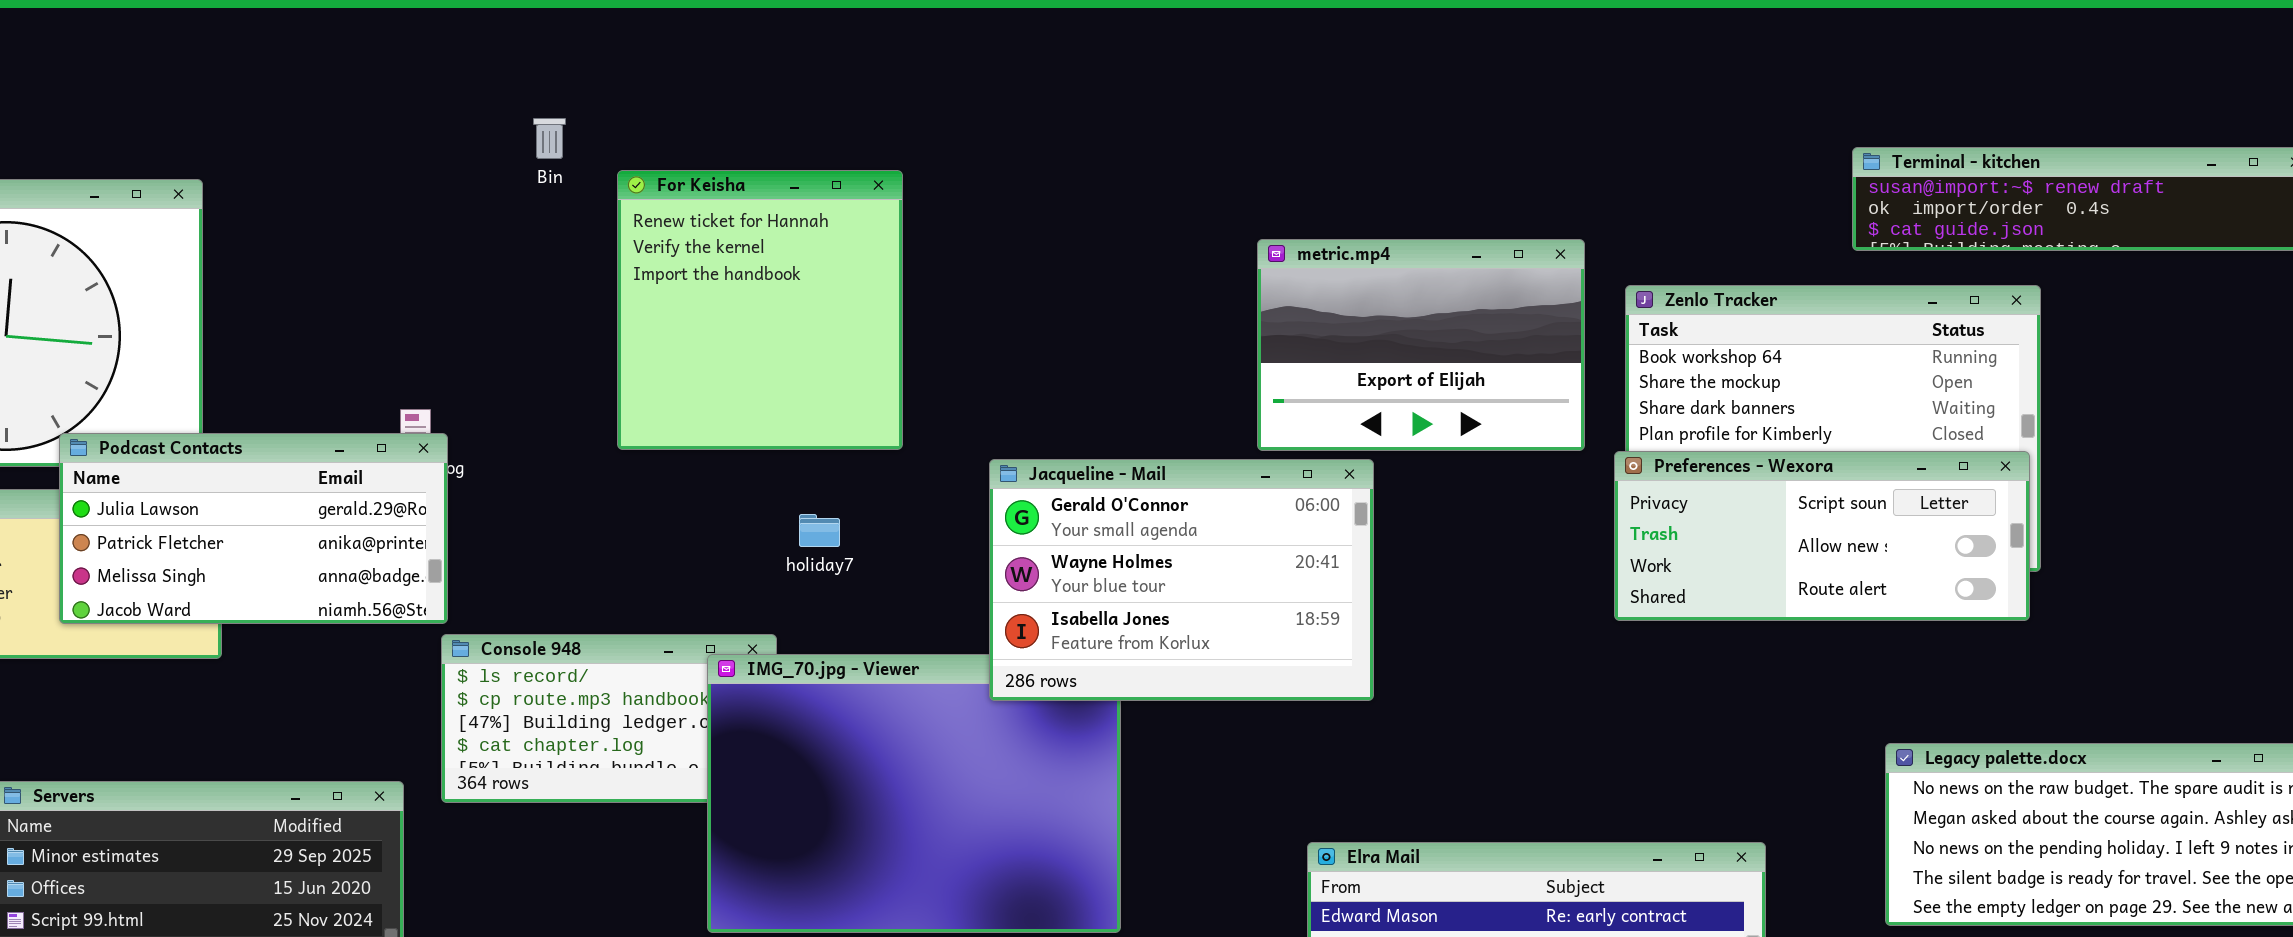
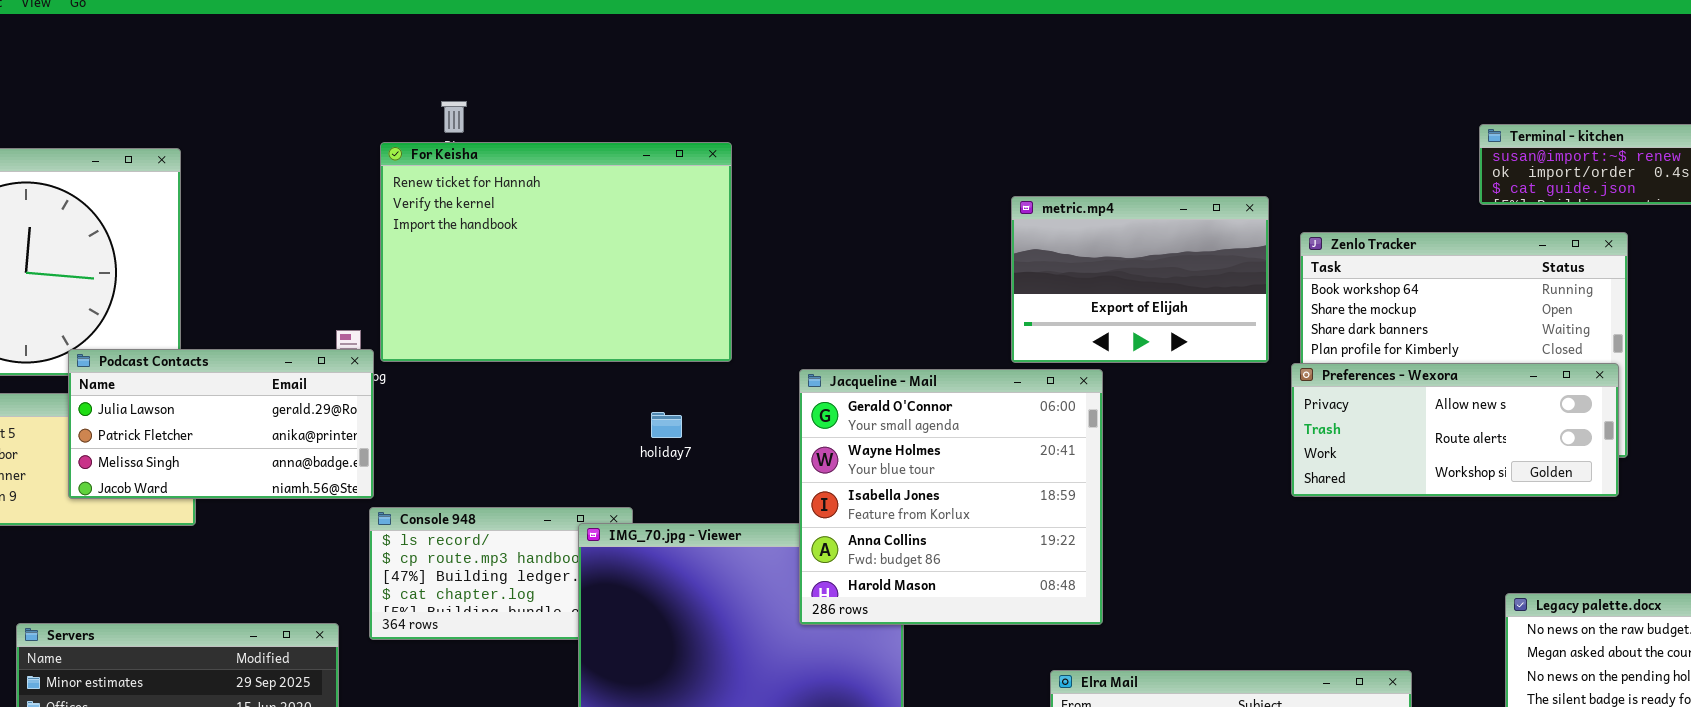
For Keisha: [617,170,903,450] -> [380,142,732,362], resized
Preferences - Wexora: [1614,451,2030,621] -> [1291,363,1619,497], scrolled down 1 row
Jacqueline - Mail: [989,459,1374,701] -> [799,369,1103,625], resized

